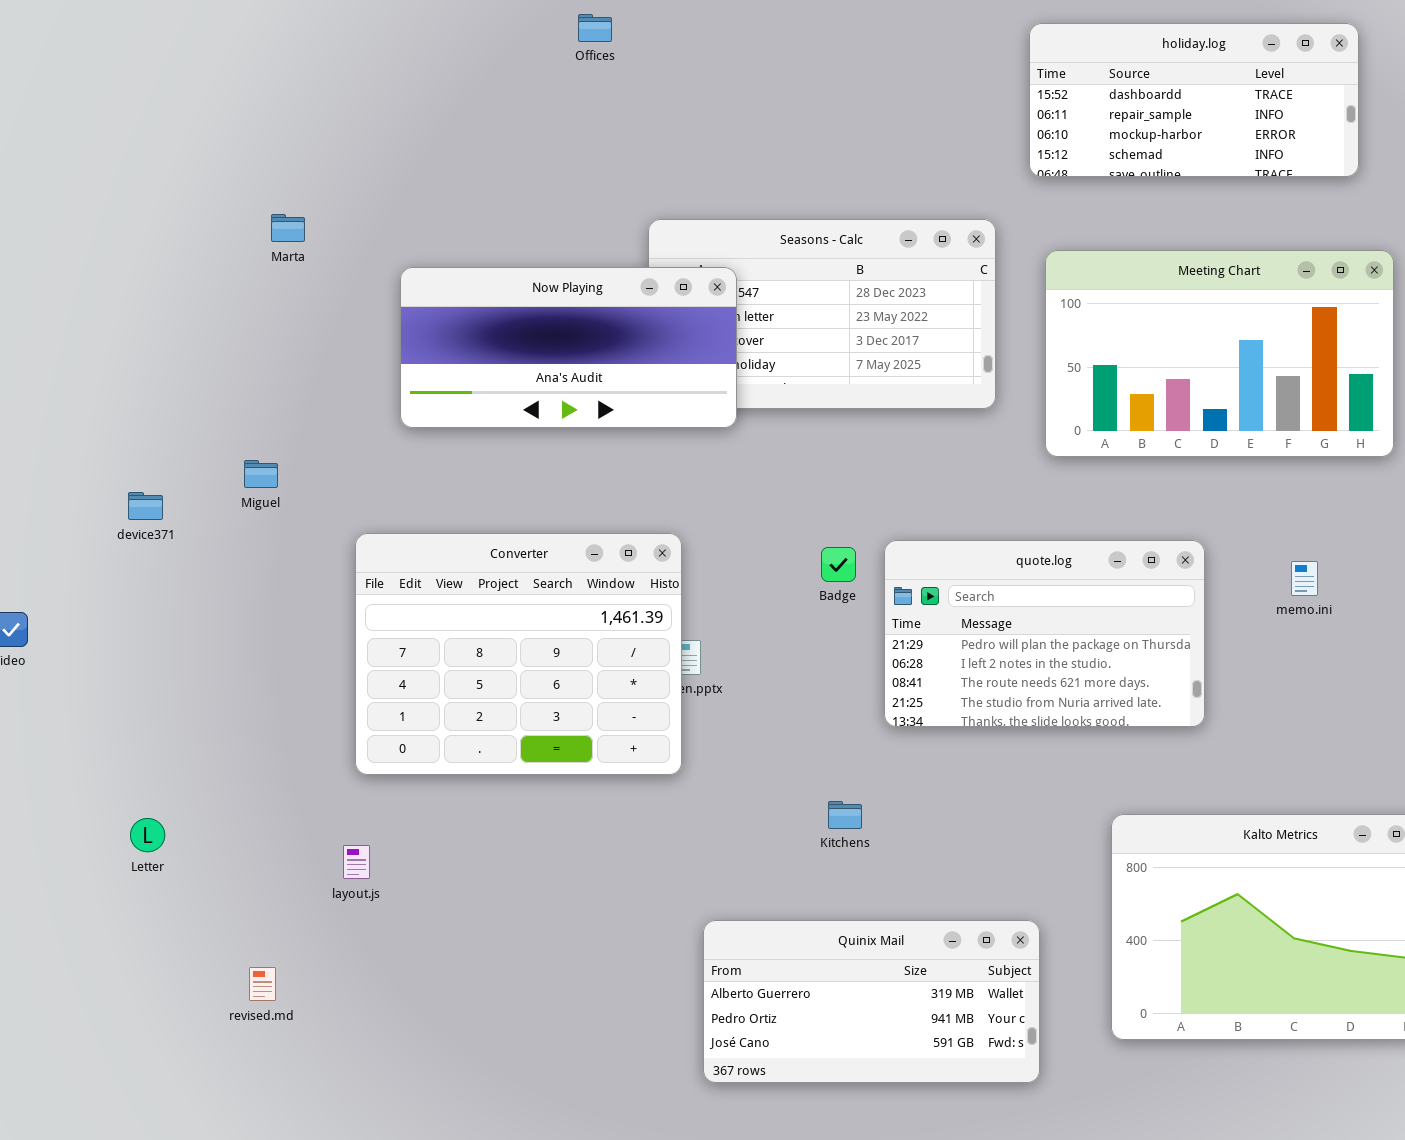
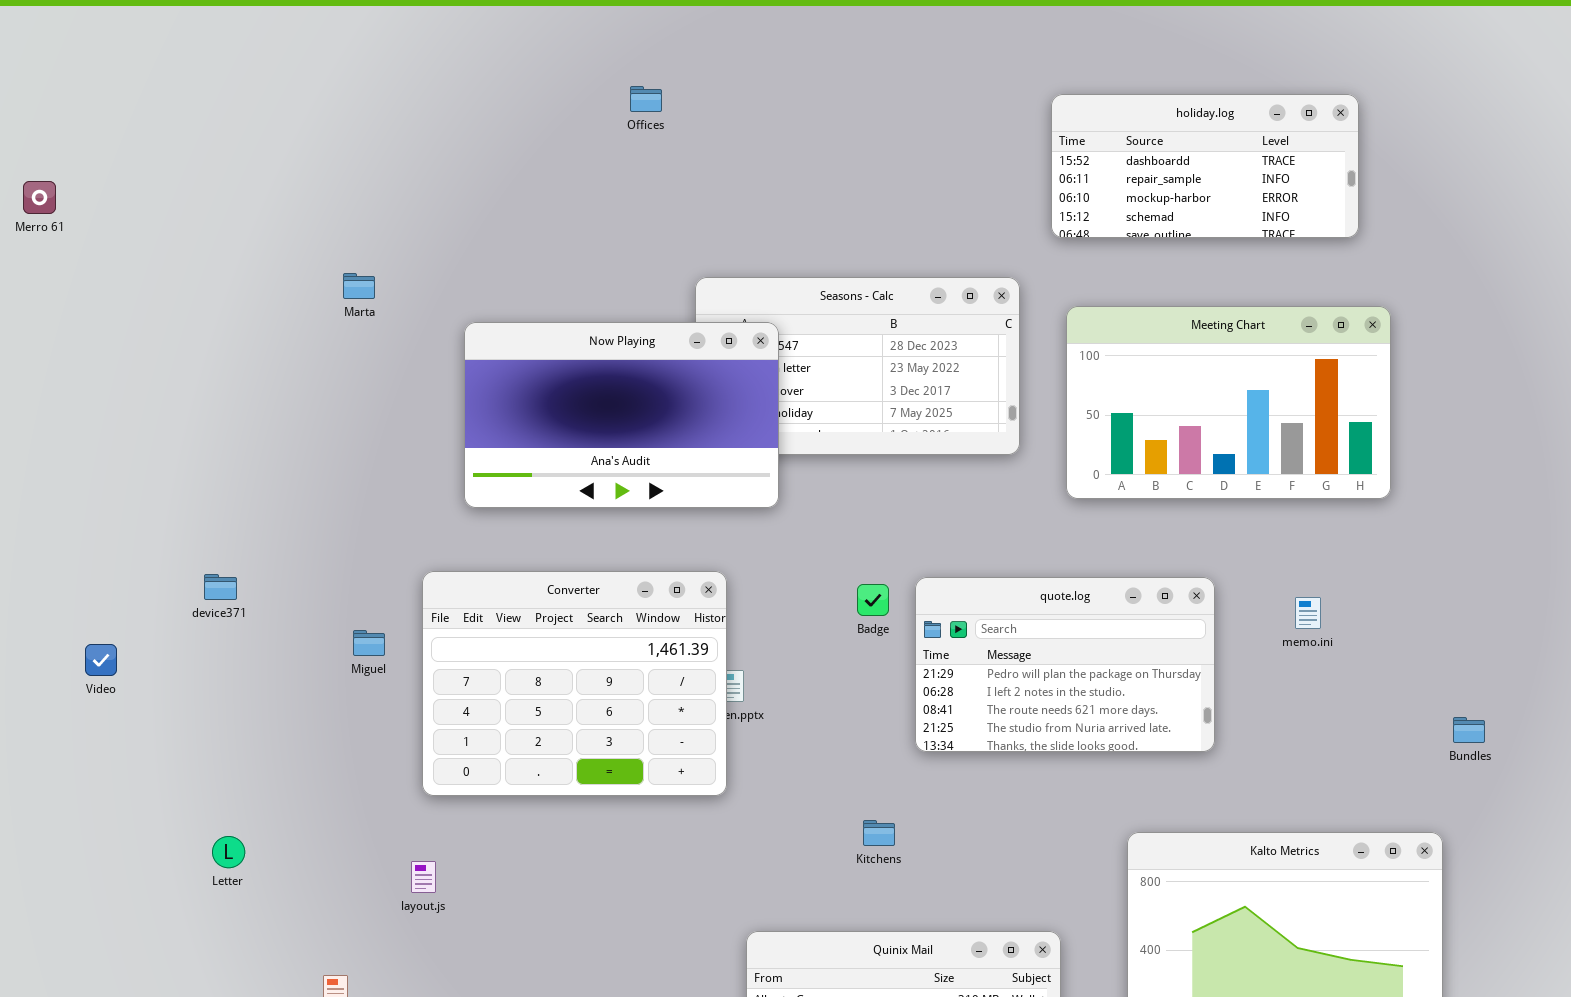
Now Playing: [400,267,737,428] -> [464,322,779,508], resized
Miguel: [244,460,278,488] -> [353,630,385,656], moved
device371: [128,492,163,520] -> [204,574,237,600], moved

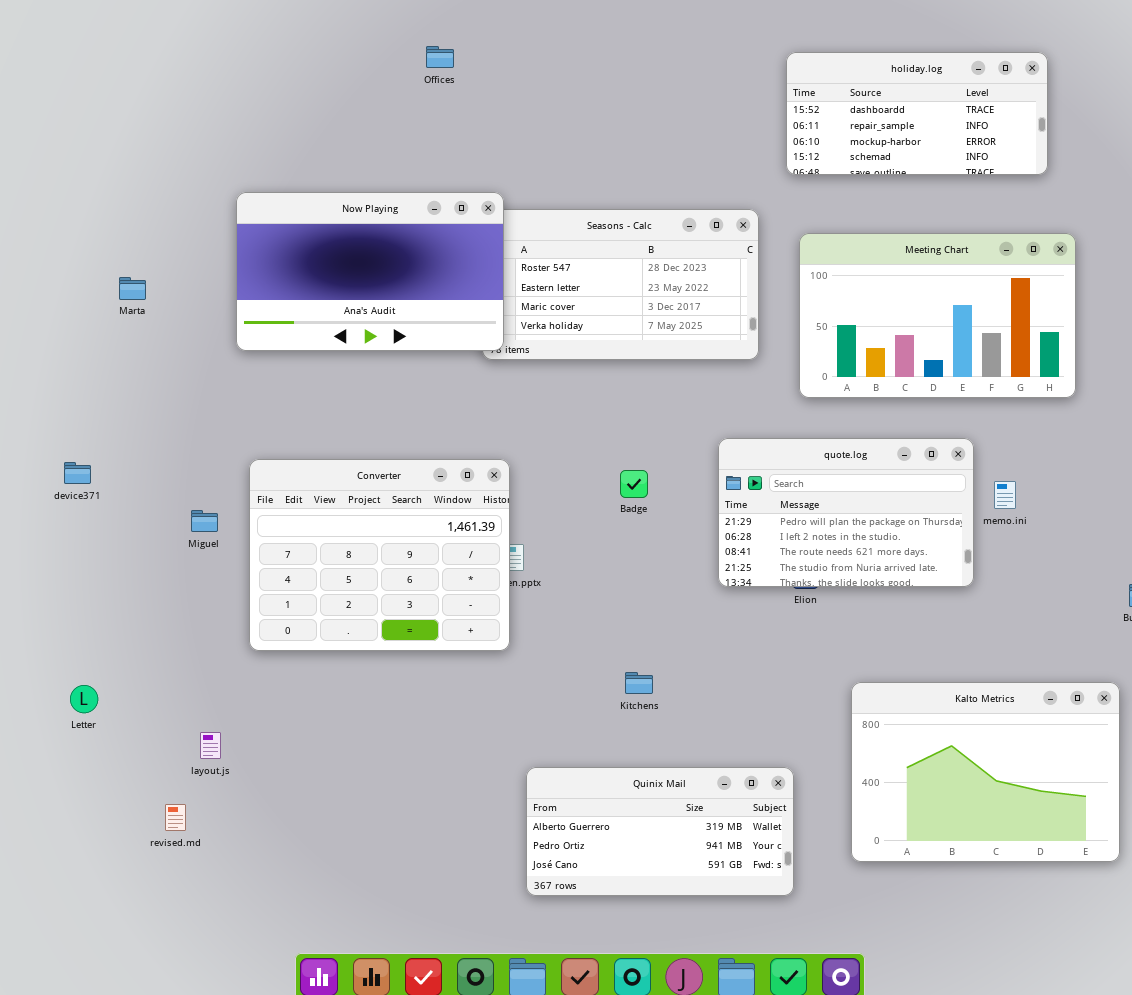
Marta: [343,273,375,299] -> [119,277,146,300], moved
Now Playing: [464,322,779,508] -> [236,192,504,351], moved
quote.log: [915,577,1215,752] -> [718,438,974,587], moved
layout.js: [411,861,436,893] -> [200,732,221,759], moved

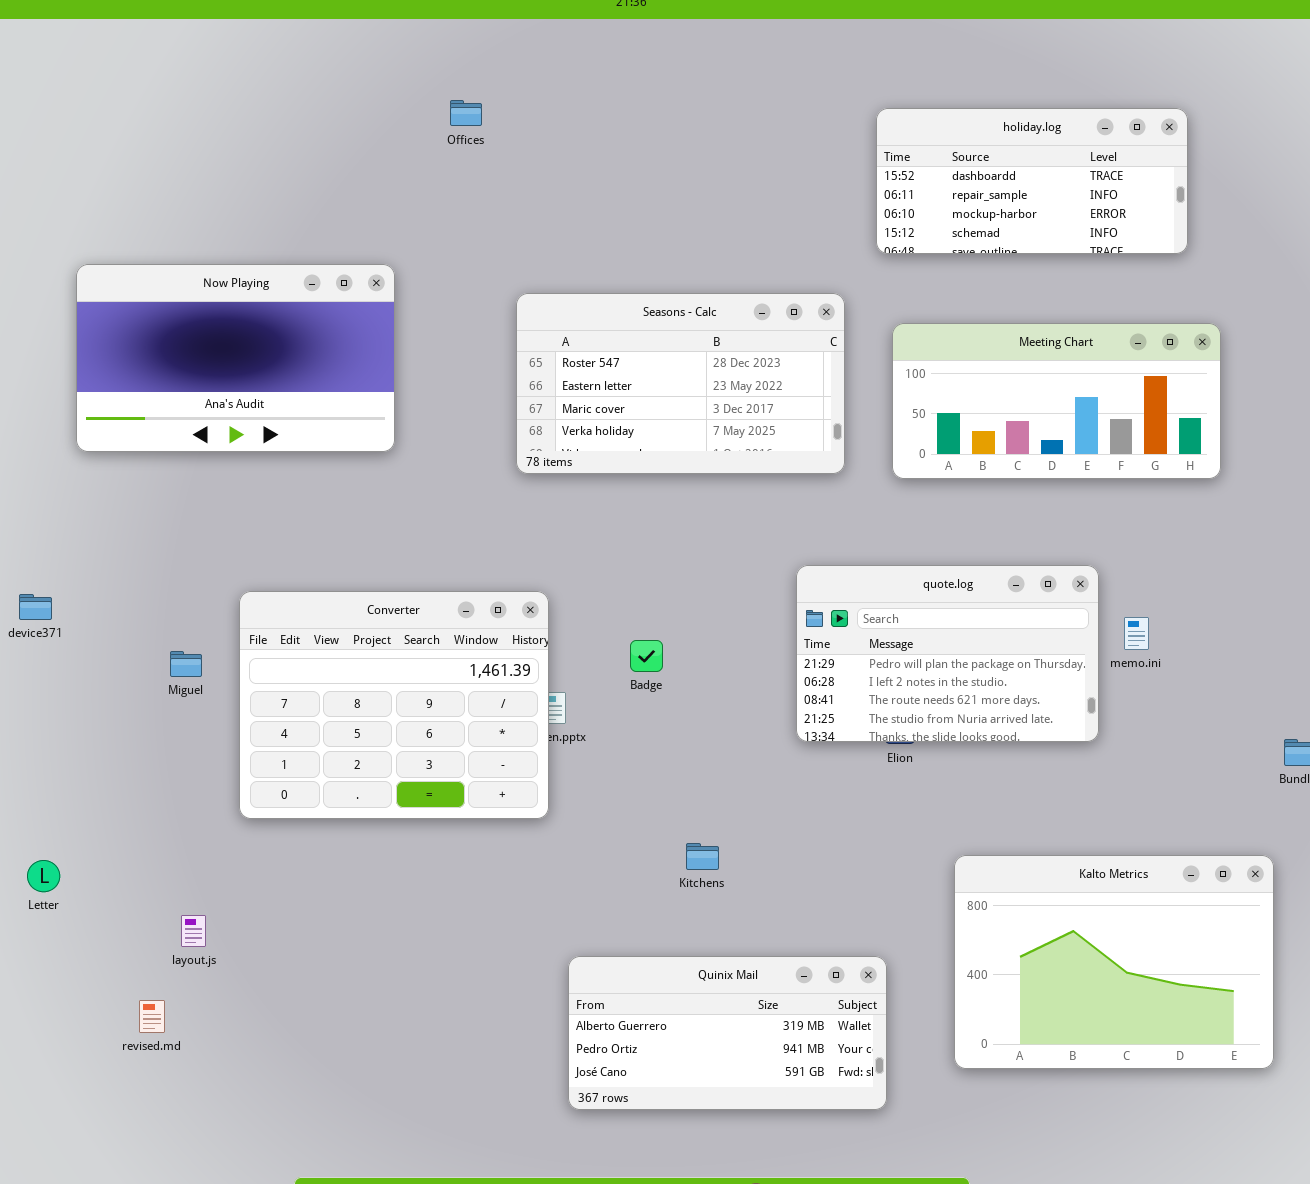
Now Playing: [236,192,504,351] -> [76,264,395,452], moved
Meeting Chart: [799,233,1076,398] -> [892,323,1221,479], resized
Badge: [620,470,648,498] -> [630,640,663,672], moved

